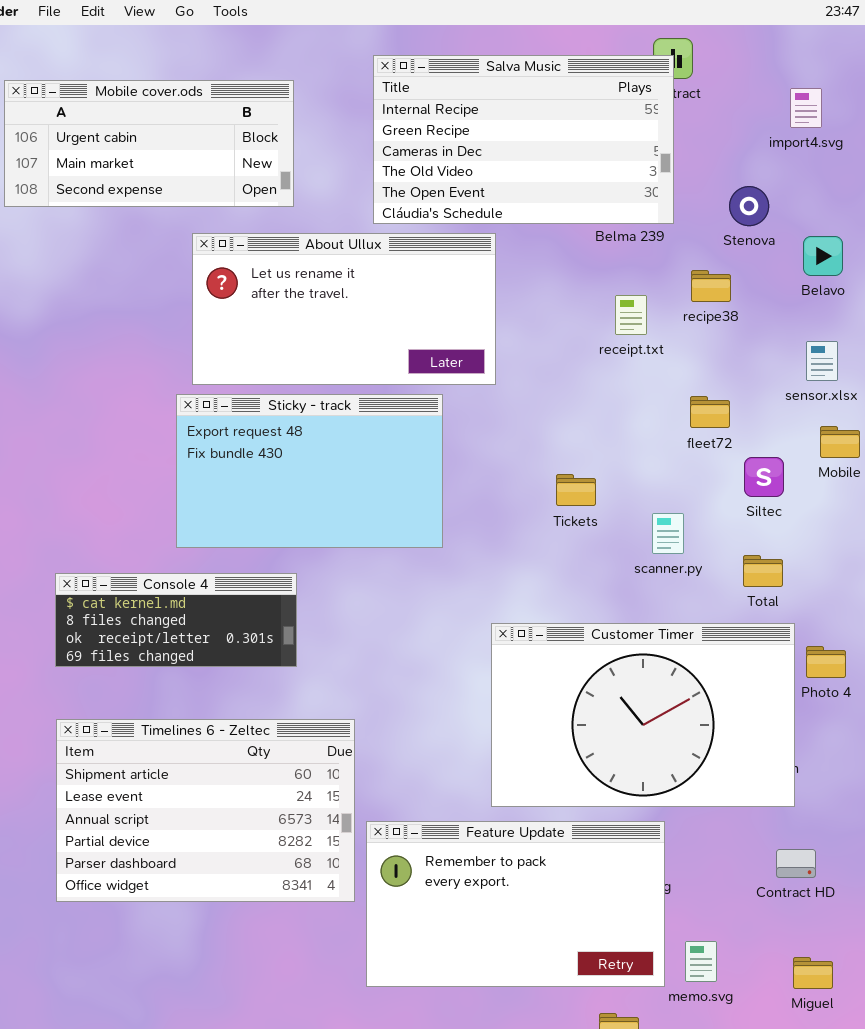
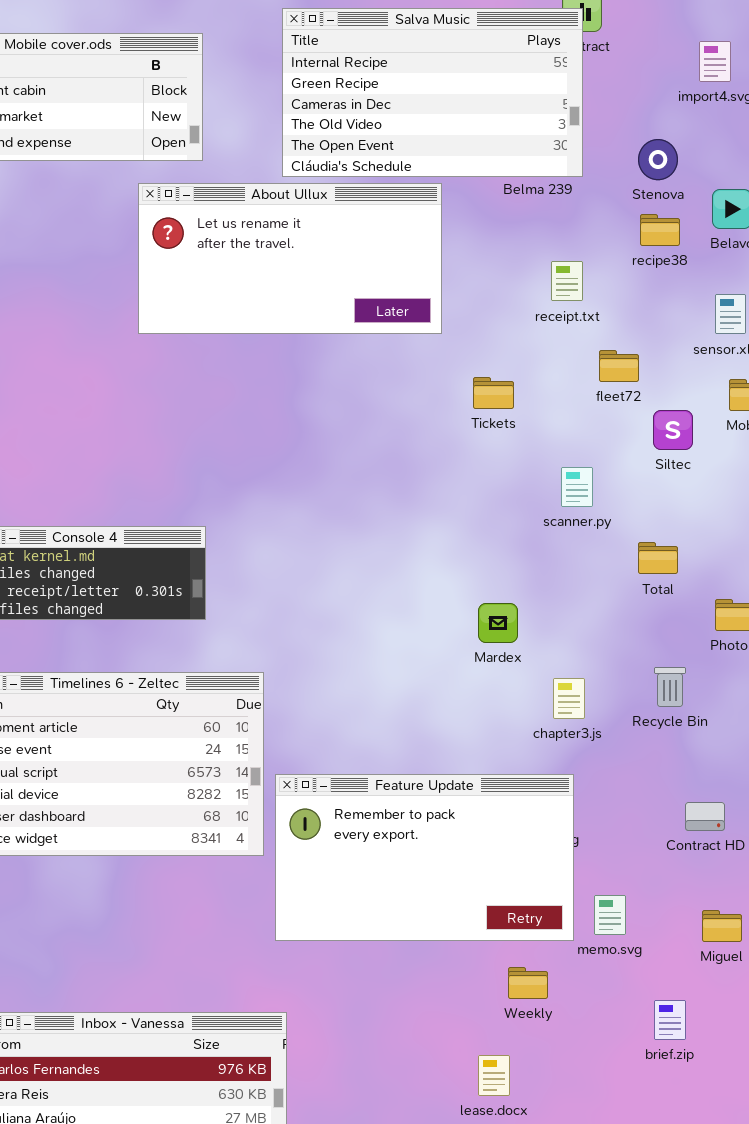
About Ullux: [192,233,496,385] -> [138,183,442,334], moved
recipe38: [691,270,731,302] -> [640,214,680,246], moved
receipt.txt: [615,295,647,335] -> [551,261,583,301], moved
Sticky - track: [176,394,443,548] -> none, closed
Tickets: [556,474,596,506] -> [473,377,514,409], moved
Total: [743,555,783,587] -> [638,542,678,574], moved
Customer Timer: [491,623,795,807] -> none, closed

